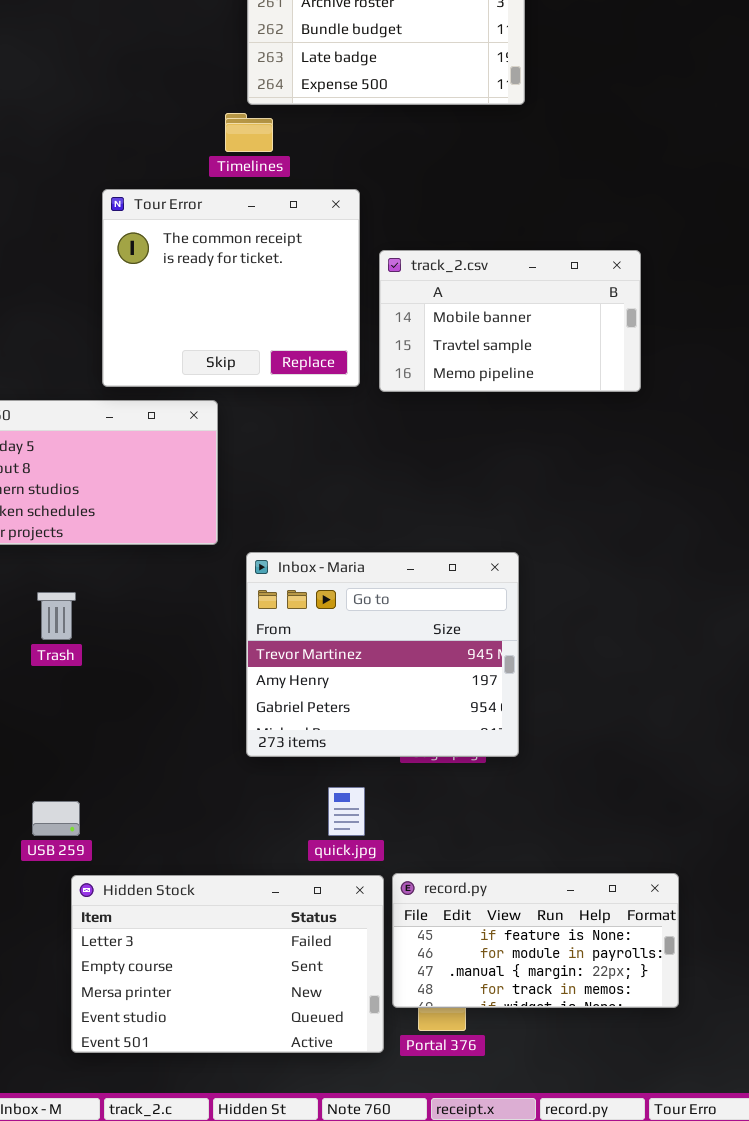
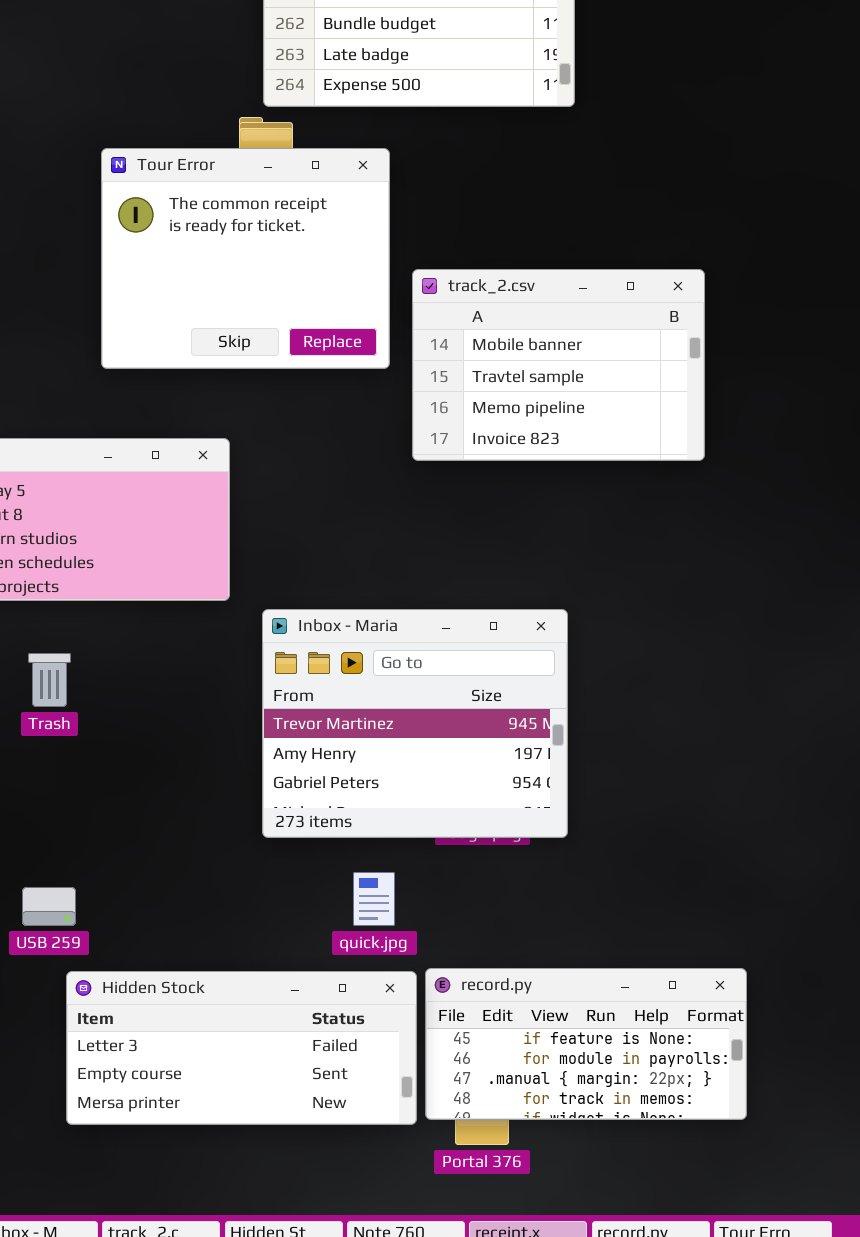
Tour Error: [102,189,360,387] -> [101,148,390,369], moved
track_2.csv: [379,250,641,392] -> [412,269,705,461], resized
Hidden Stock: [71,875,384,1053] -> [66,971,417,1125], resized

